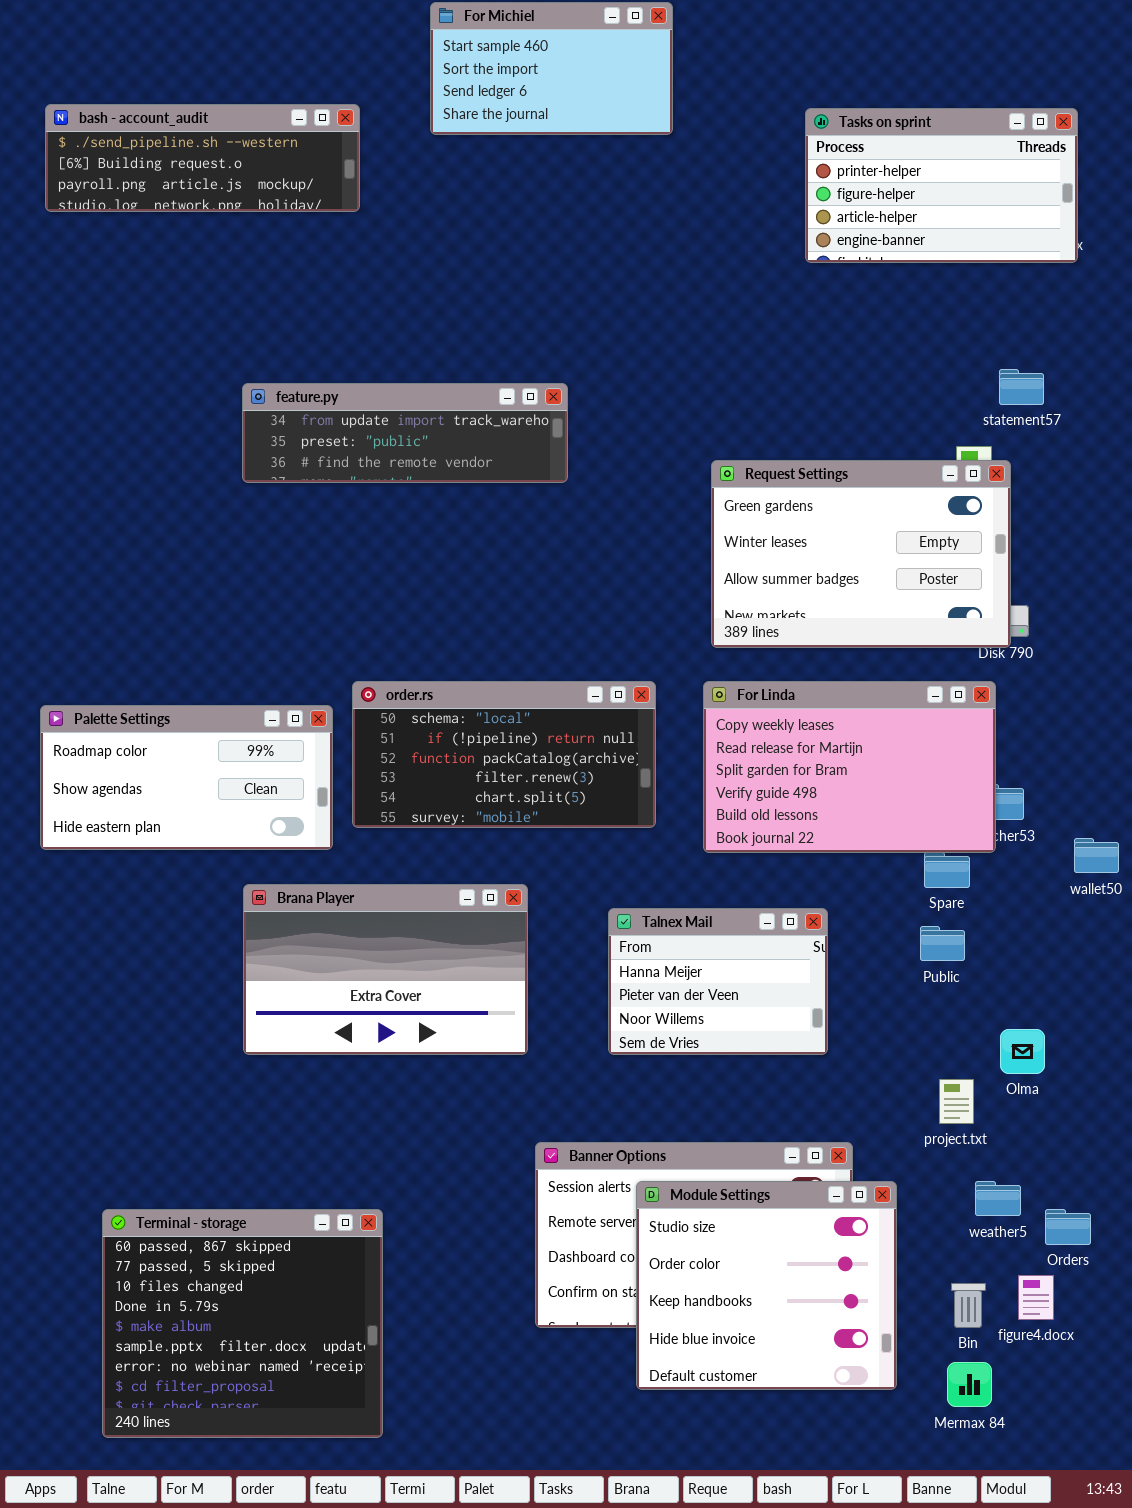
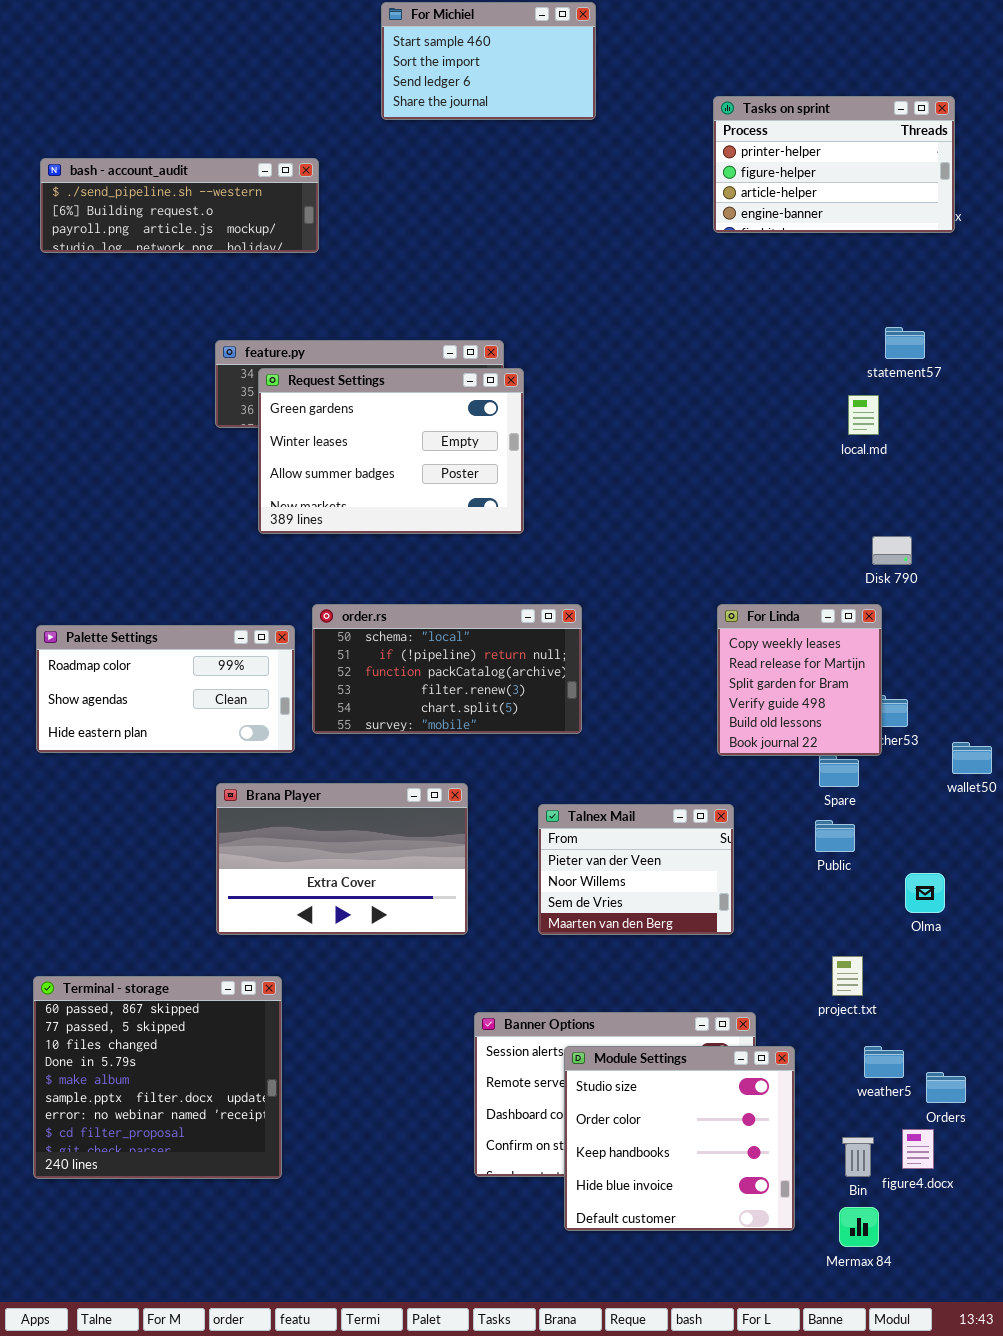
bash - account_audit: [45,104,360,212] -> [40,158,319,253], moved
Request Settings: [711,460,1011,648] -> [258,368,524,534], moved
For Linda: [703,681,996,853] -> [717,604,882,756], resized
Talnex Mail: [608,908,828,1055] -> [538,804,734,935], scrolled down 1 row
Olma: [1000,1029,1045,1074] -> [905,873,945,913], moved
Terminal - storage: [102,1209,383,1438] -> [33,976,282,1179], moved

